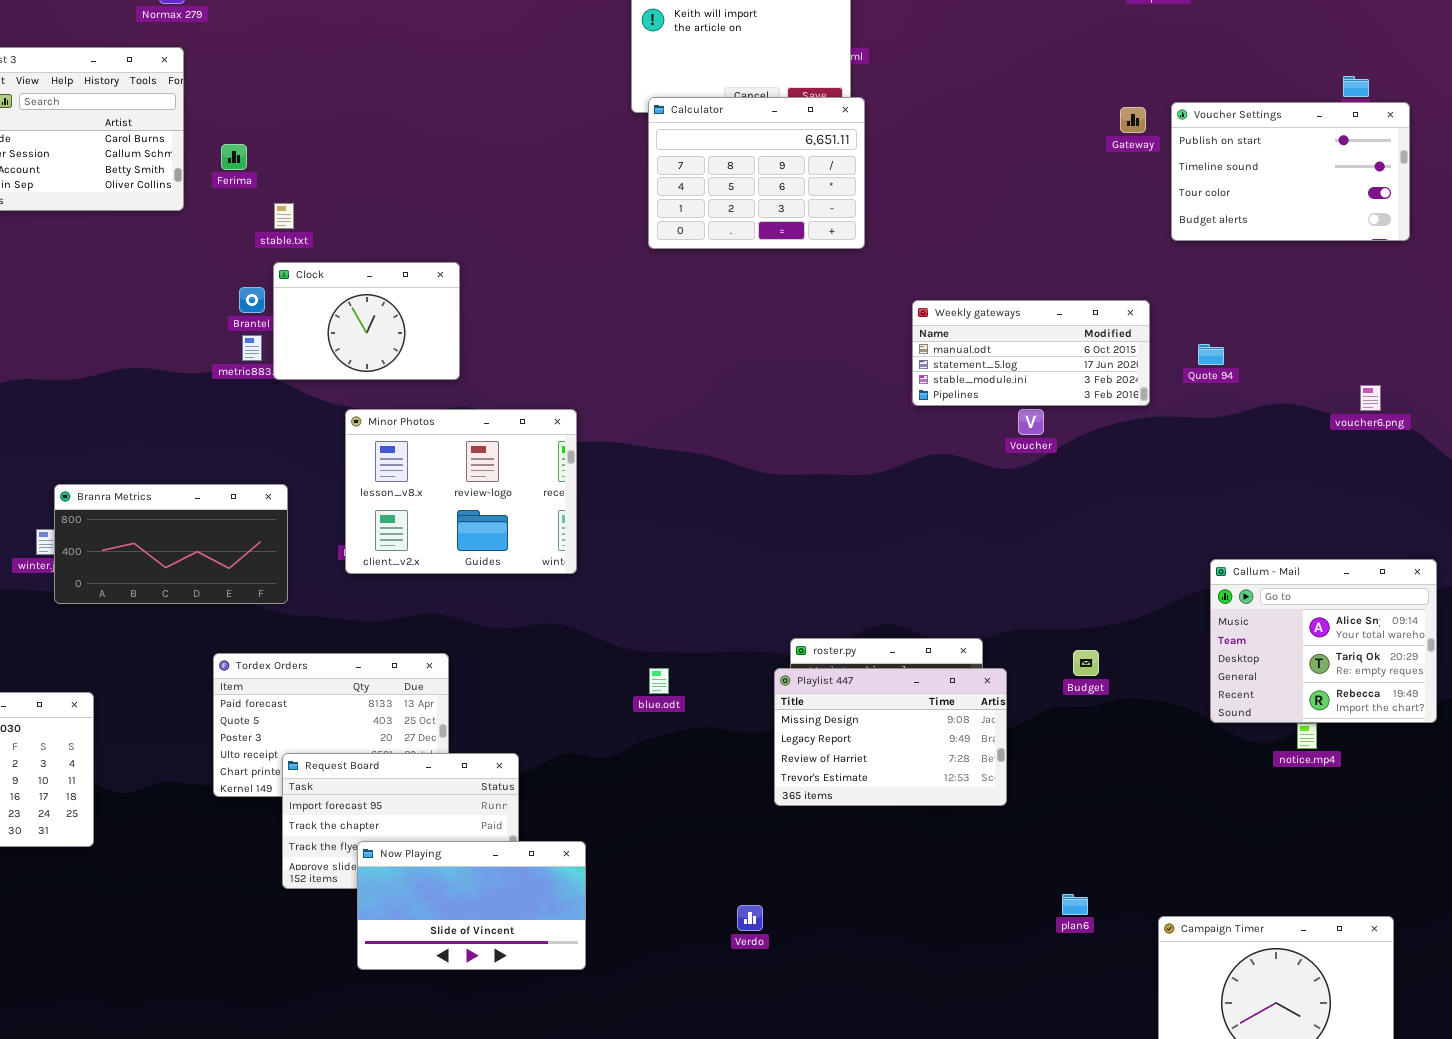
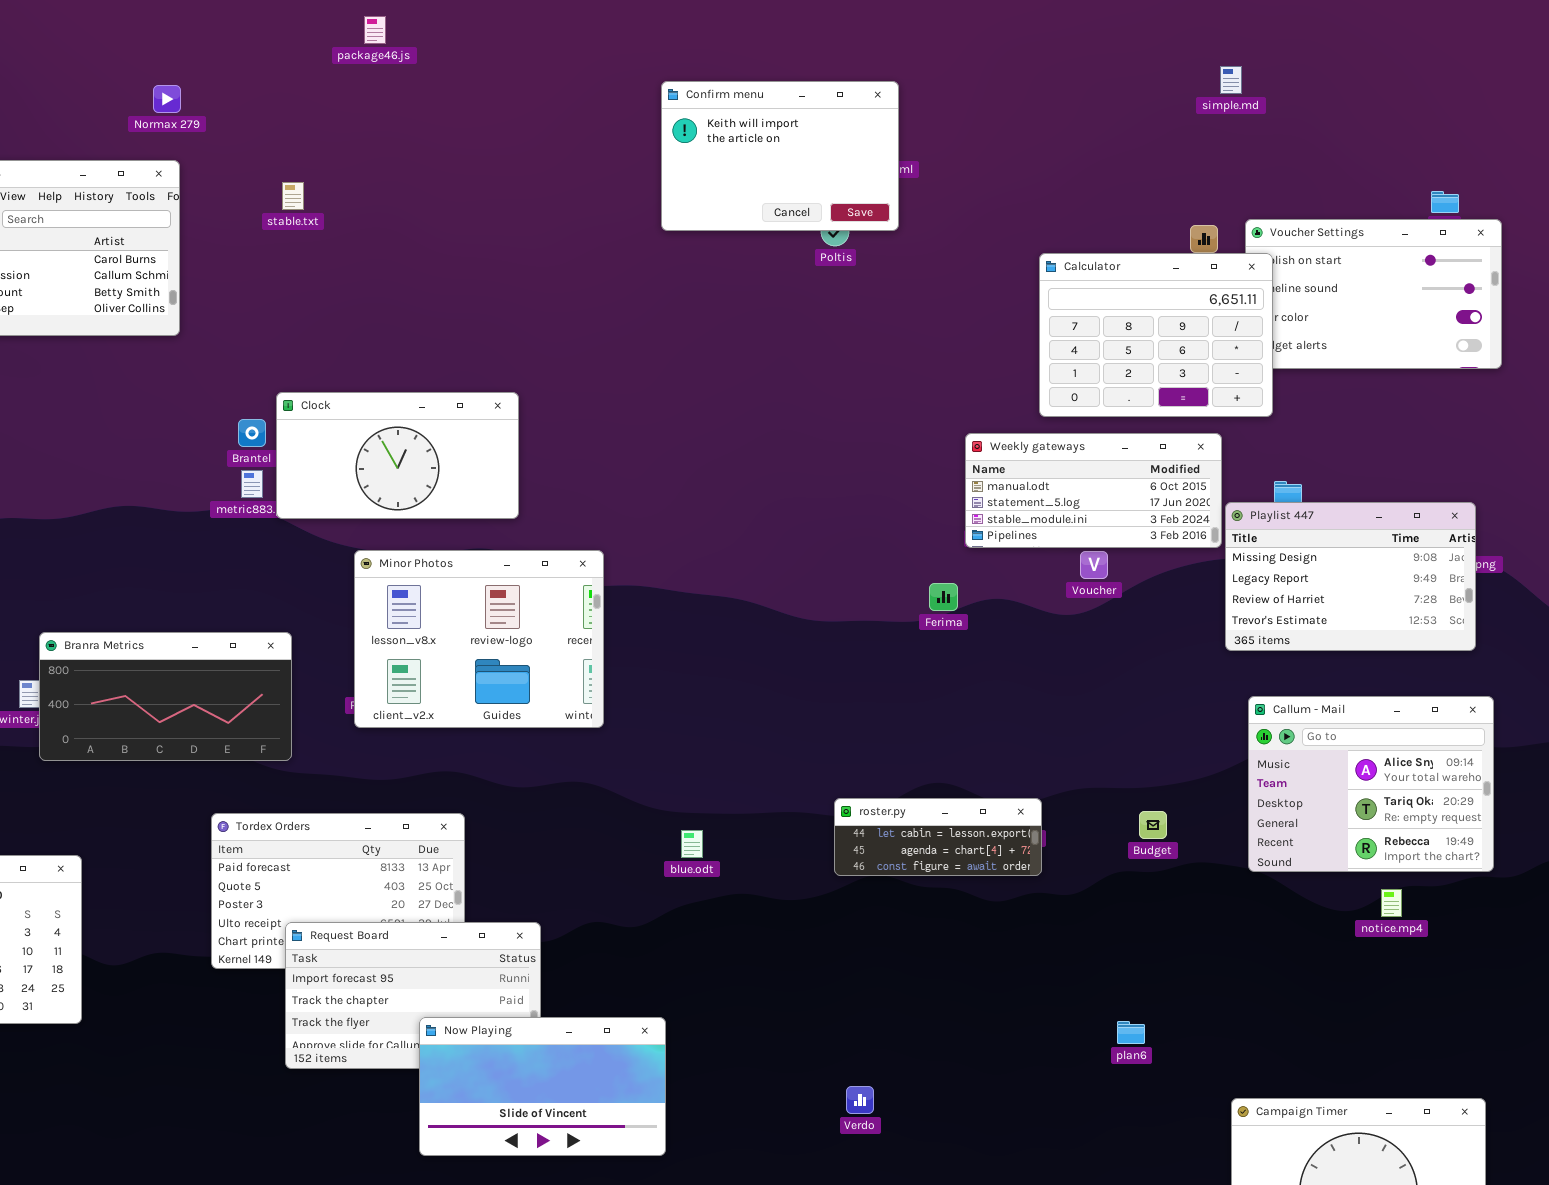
Calculator: [648,97,865,249] -> [1039,253,1273,417], moved
Ferima: [221,144,247,170] -> [929,583,958,611], moved
stable.txt: [274,203,294,229] -> [282,182,304,210], moved
Clock: [273,262,460,380] -> [276,392,519,519], resized
Callum - Mail: [1210,559,1437,723] -> [1248,696,1494,872], moved
Playlist 447: [774,668,1007,806] -> [1225,502,1476,651], moved
Now Playing: [357,841,586,970] -> [419,1017,666,1156], moved
plan6: [1062,894,1088,915] -> [1117,1021,1145,1044], moved
Verdo: [737,905,763,931] -> [846,1086,874,1114], moved

